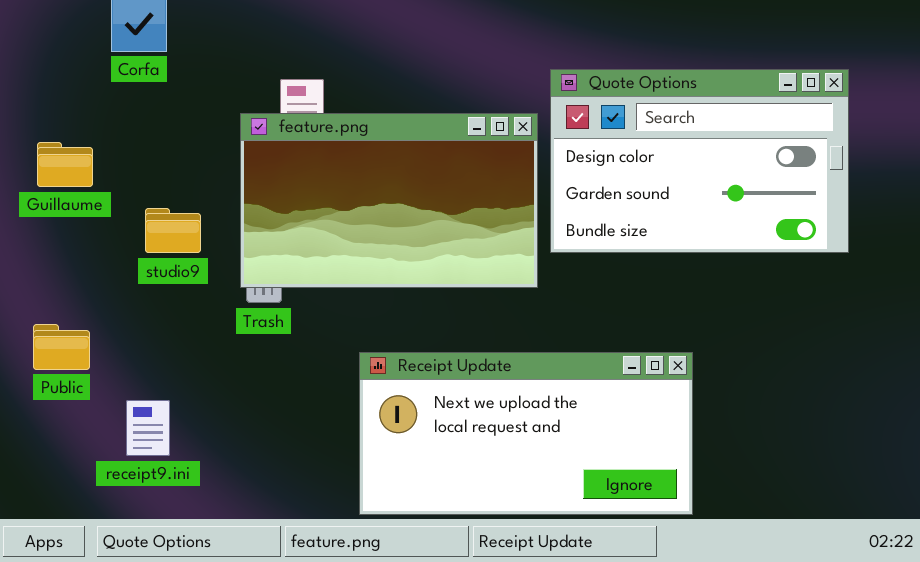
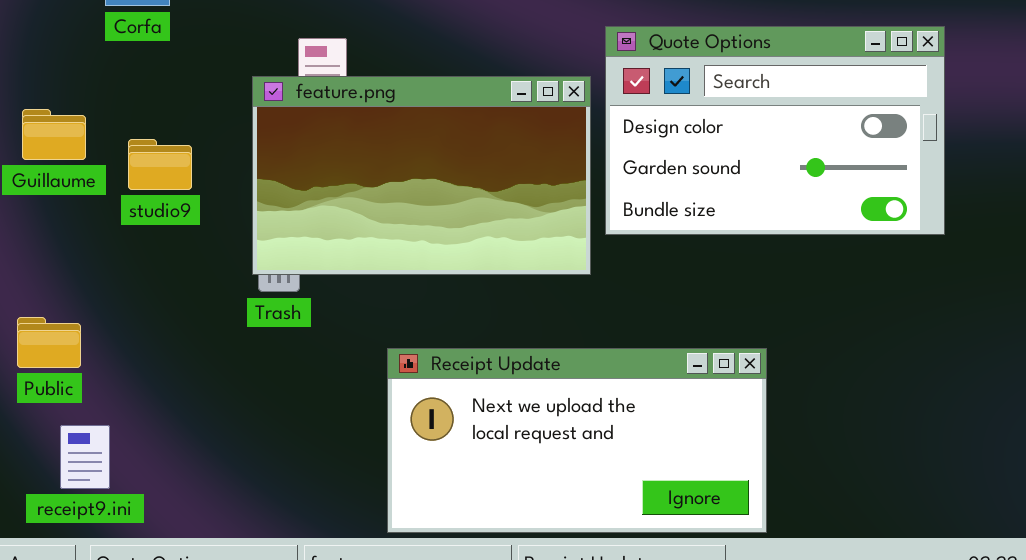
studio9: [145,208,201,253] -> [128,139,192,190], moved
receipt9.ini: [126,400,170,456] -> [60,425,110,489], moved

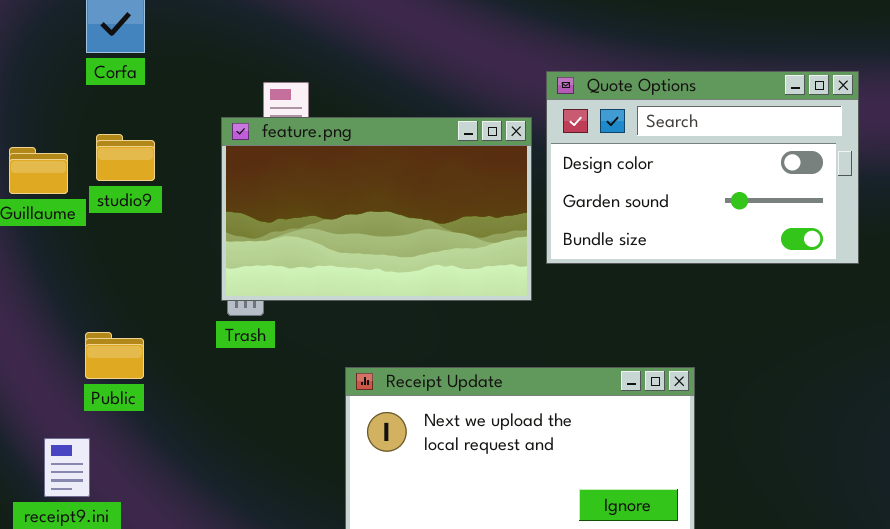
studio9: [128,139,192,190] -> [96,134,155,181], moved
Public: [17,317,81,368] -> [85,332,144,379], moved

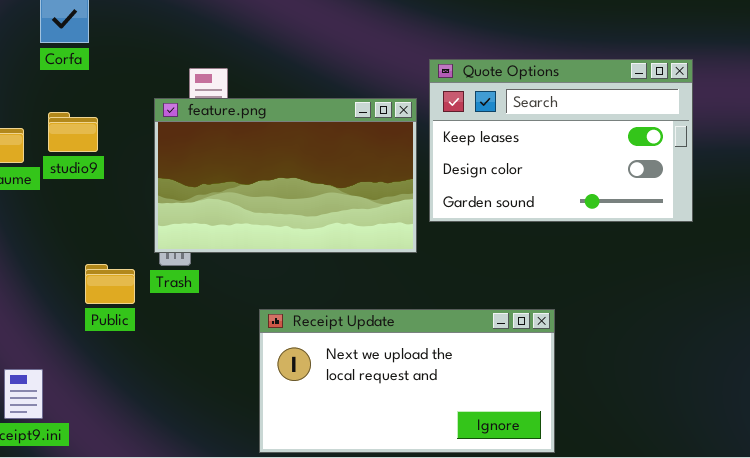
Quote Options: [546,71,859,264] -> [429,59,693,222], scrolled up 1 row
Public: [85,332,144,379] -> [85,264,135,304], moved

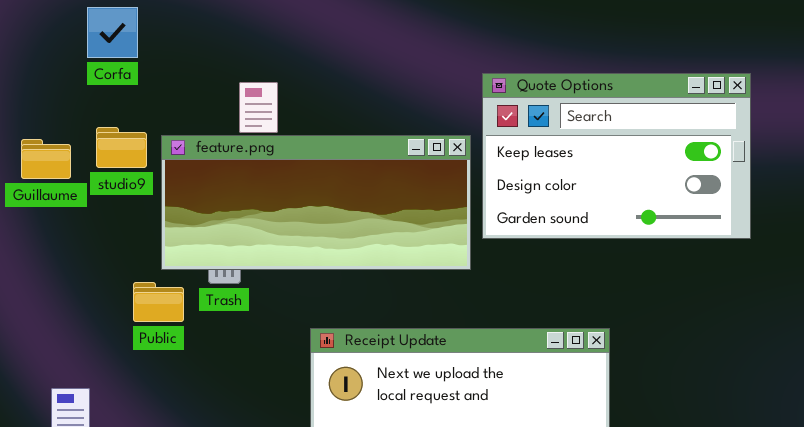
feature.png: [154,98,417,253] -> [161,135,471,270], resized

